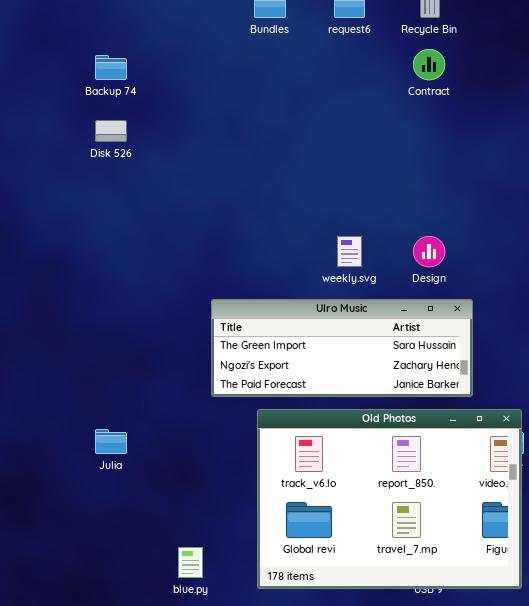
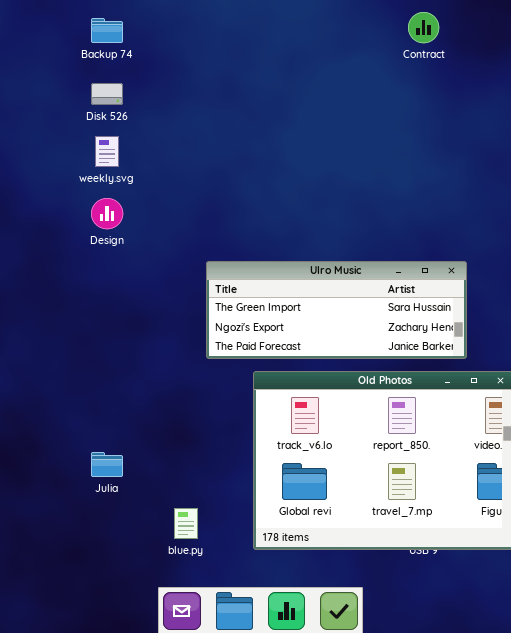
weekly.svg: [337,236,362,267] -> [95,136,119,167], moved
Design: [413,236,445,267] -> [91,198,123,229], moved
Julia: [95,429,127,454] -> [91,452,123,477], moved

